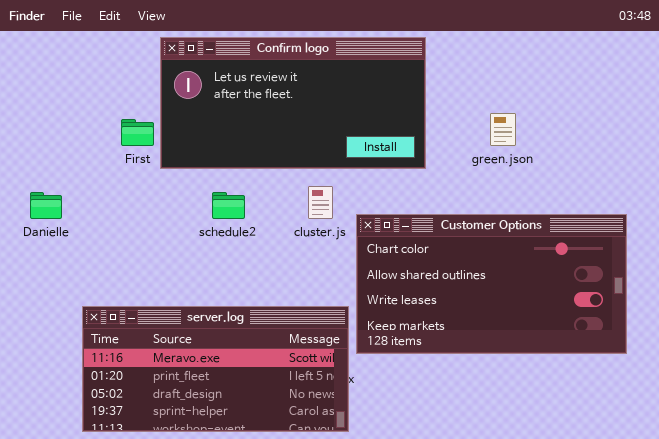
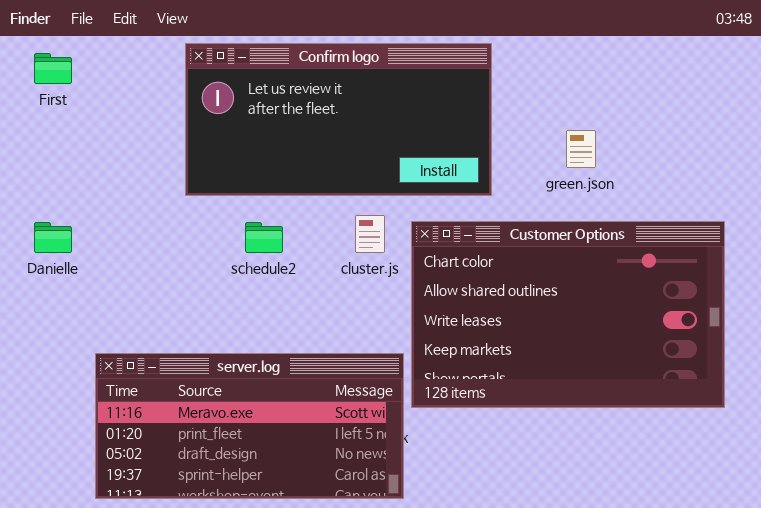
First: [121,119,154,146] -> [34,53,72,84], moved
Customer Options: [356,214,627,354] -> [411,221,725,408], resized

